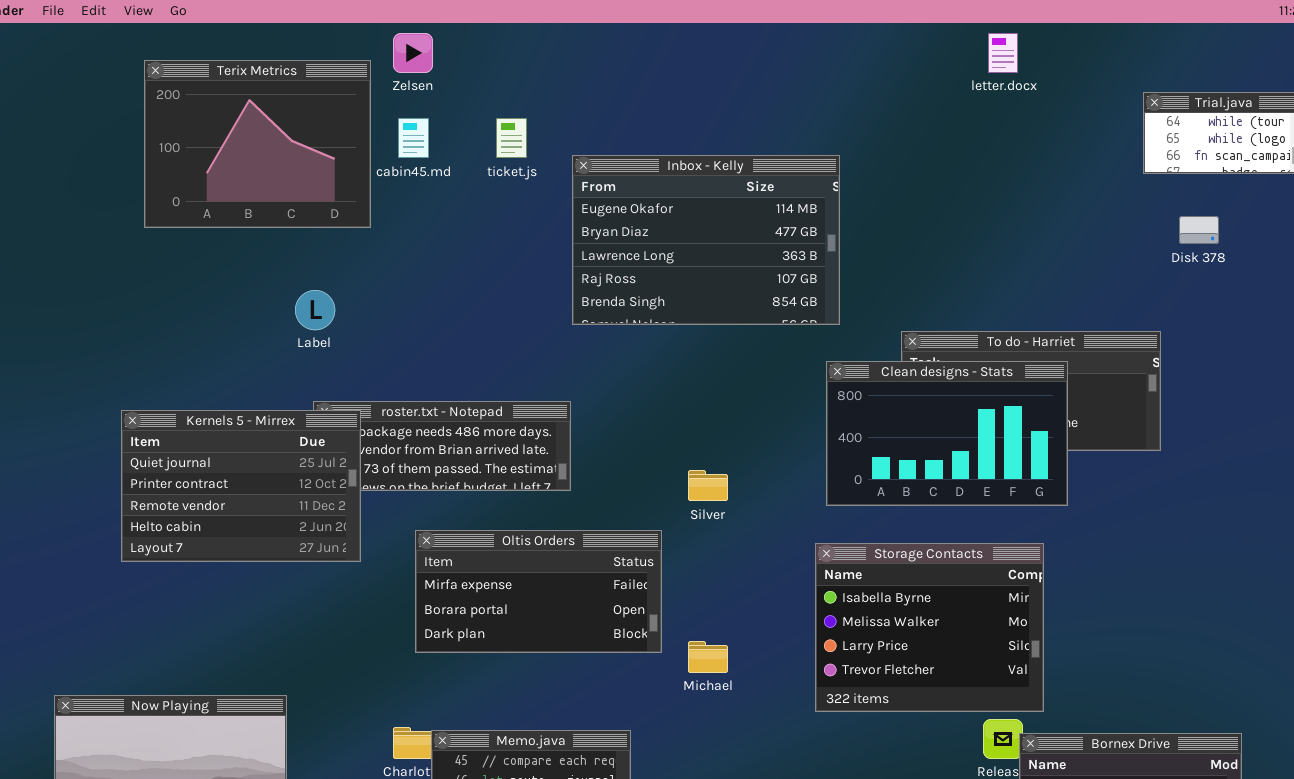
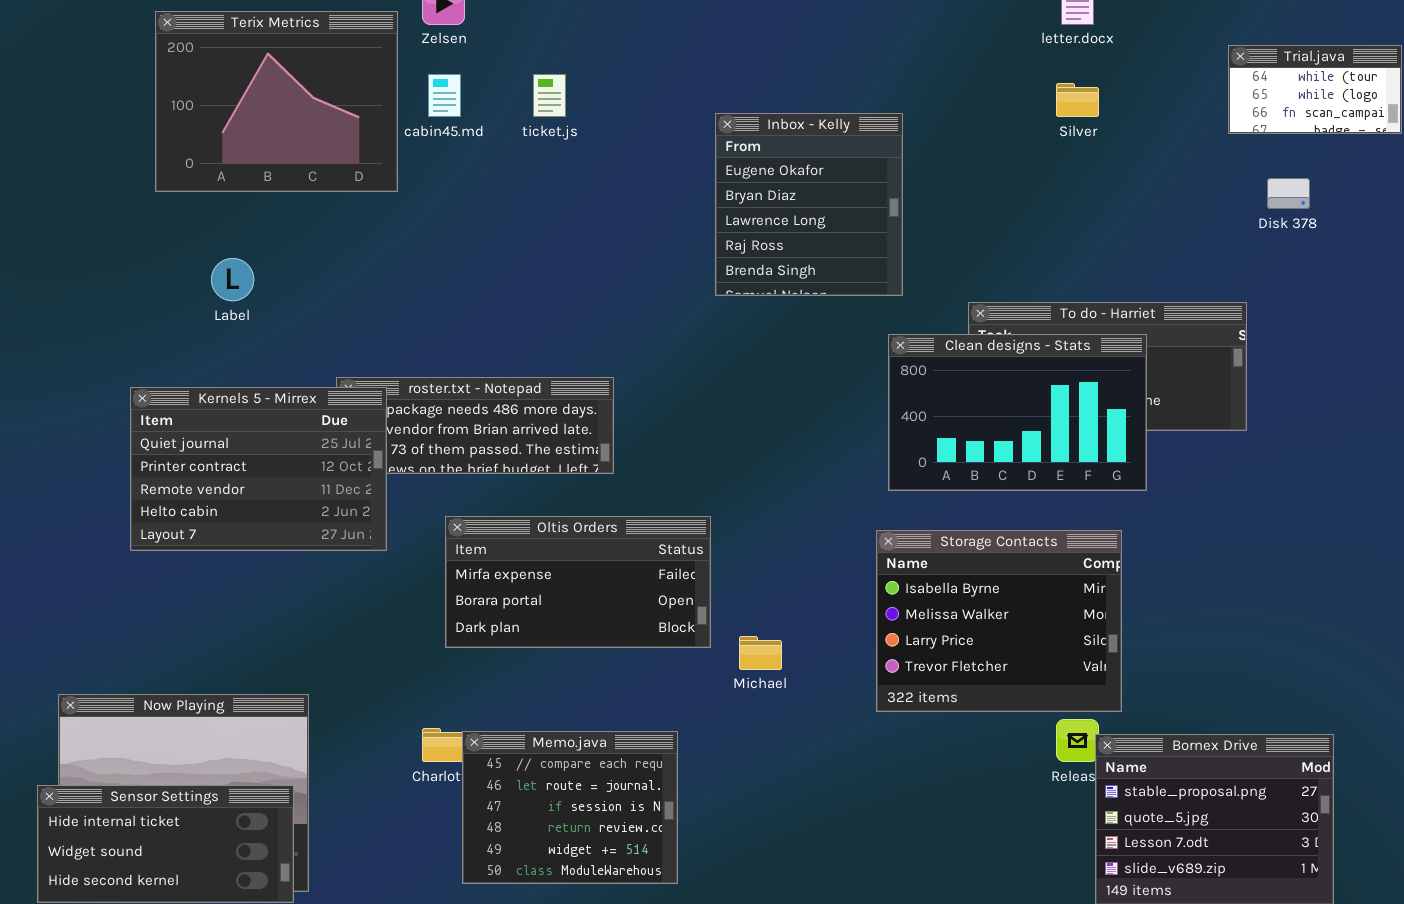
Inbox - Kelly: [572,155,840,325] -> [715,113,903,296], resized
Label: [295,290,335,330] -> [211,258,254,301], moved
Silver: [688,470,728,501] -> [1056,83,1099,117], moved

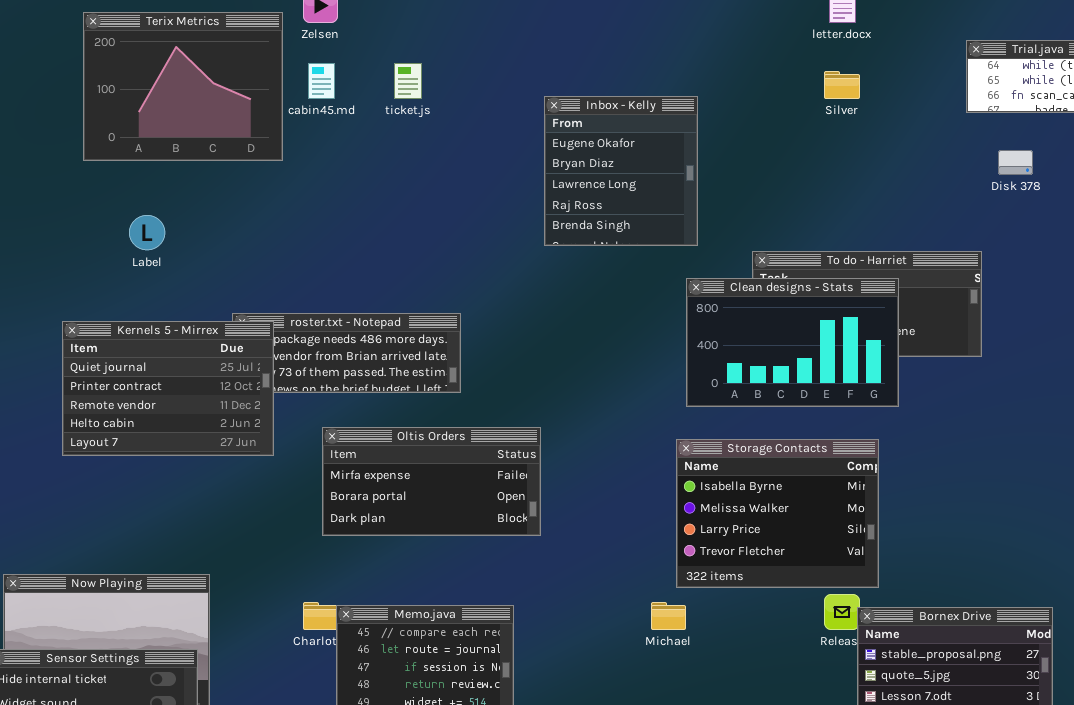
Michael: [739,636,782,670] -> [651,602,686,630], moved

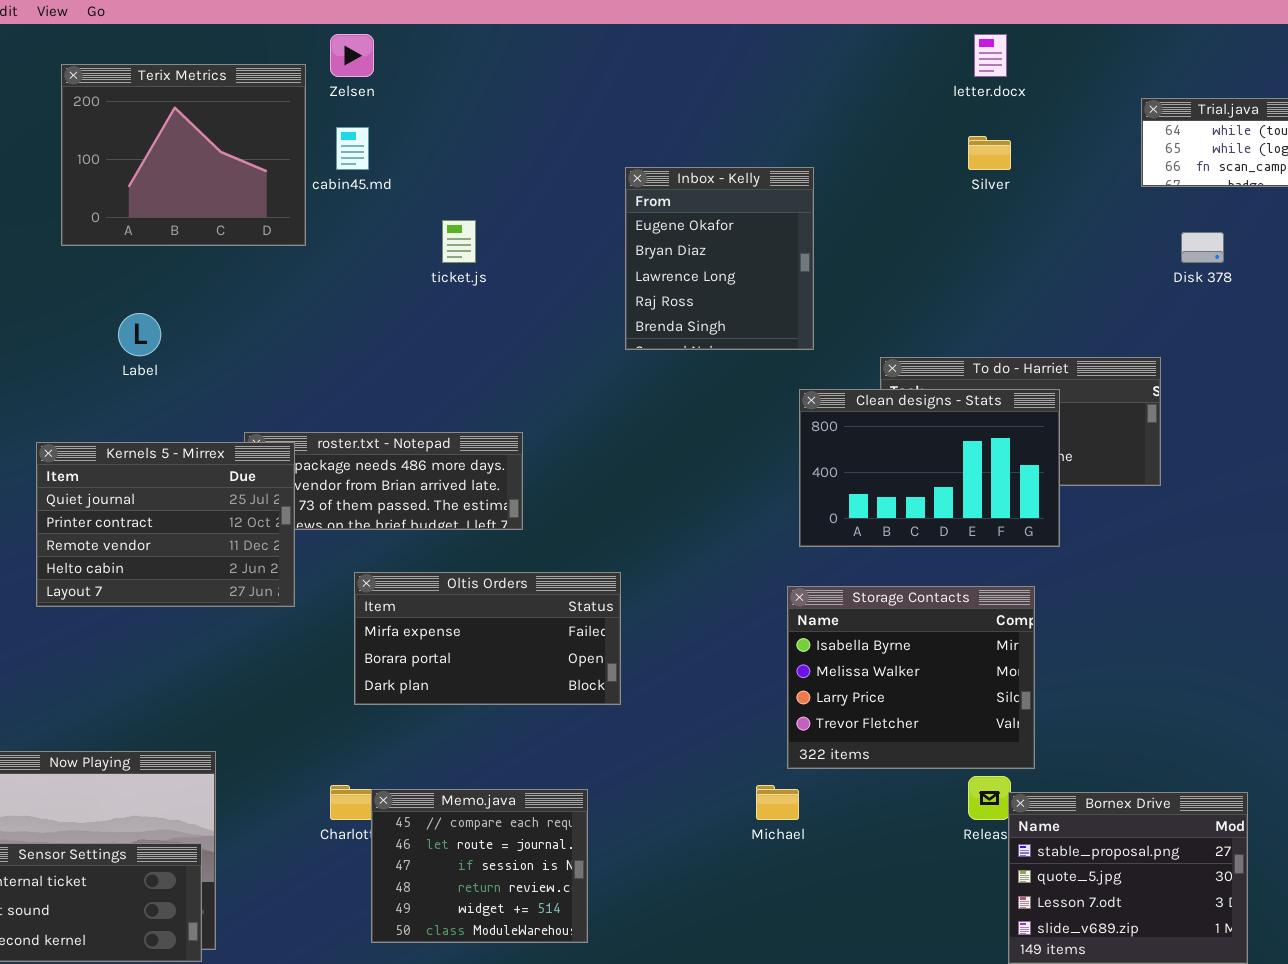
ticket.js: [394,63,422,99] -> [442,220,476,263], moved

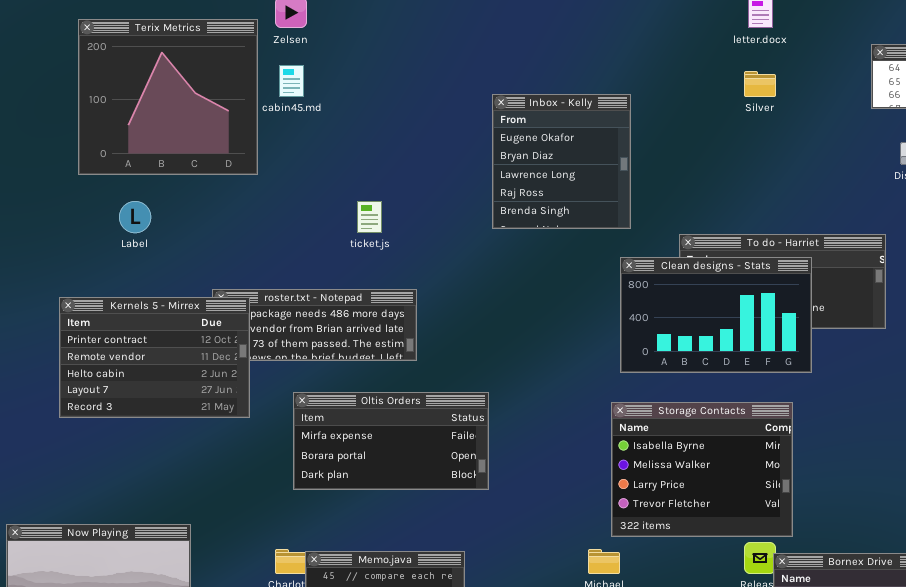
Terix Metrics: [61,64,306,246] -> [78,19,258,175], resized
ticket.js: [442,220,476,263] -> [357,201,382,233], moved
Kernels 5 - Mirrex: [36,442,295,607] -> [59,297,250,418], scrolled down 1 row

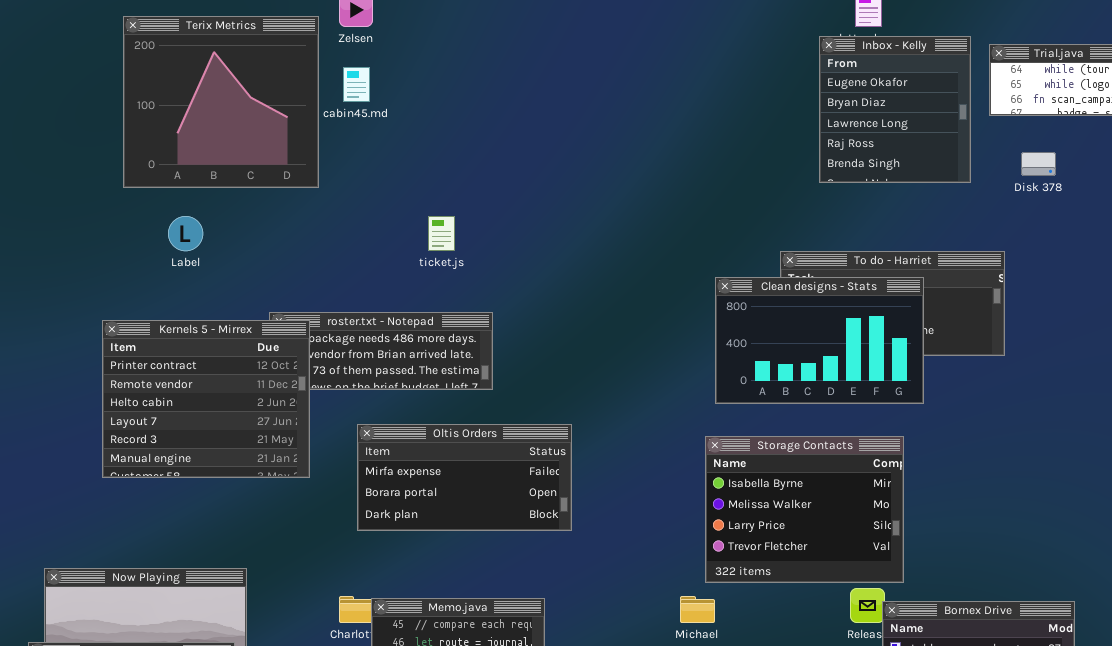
Inbox - Kelly: [492,94,631,229] -> [819,36,971,183], moved
Kernels 5 - Mirrex: [59,297,250,418] -> [102,320,310,478], resized

